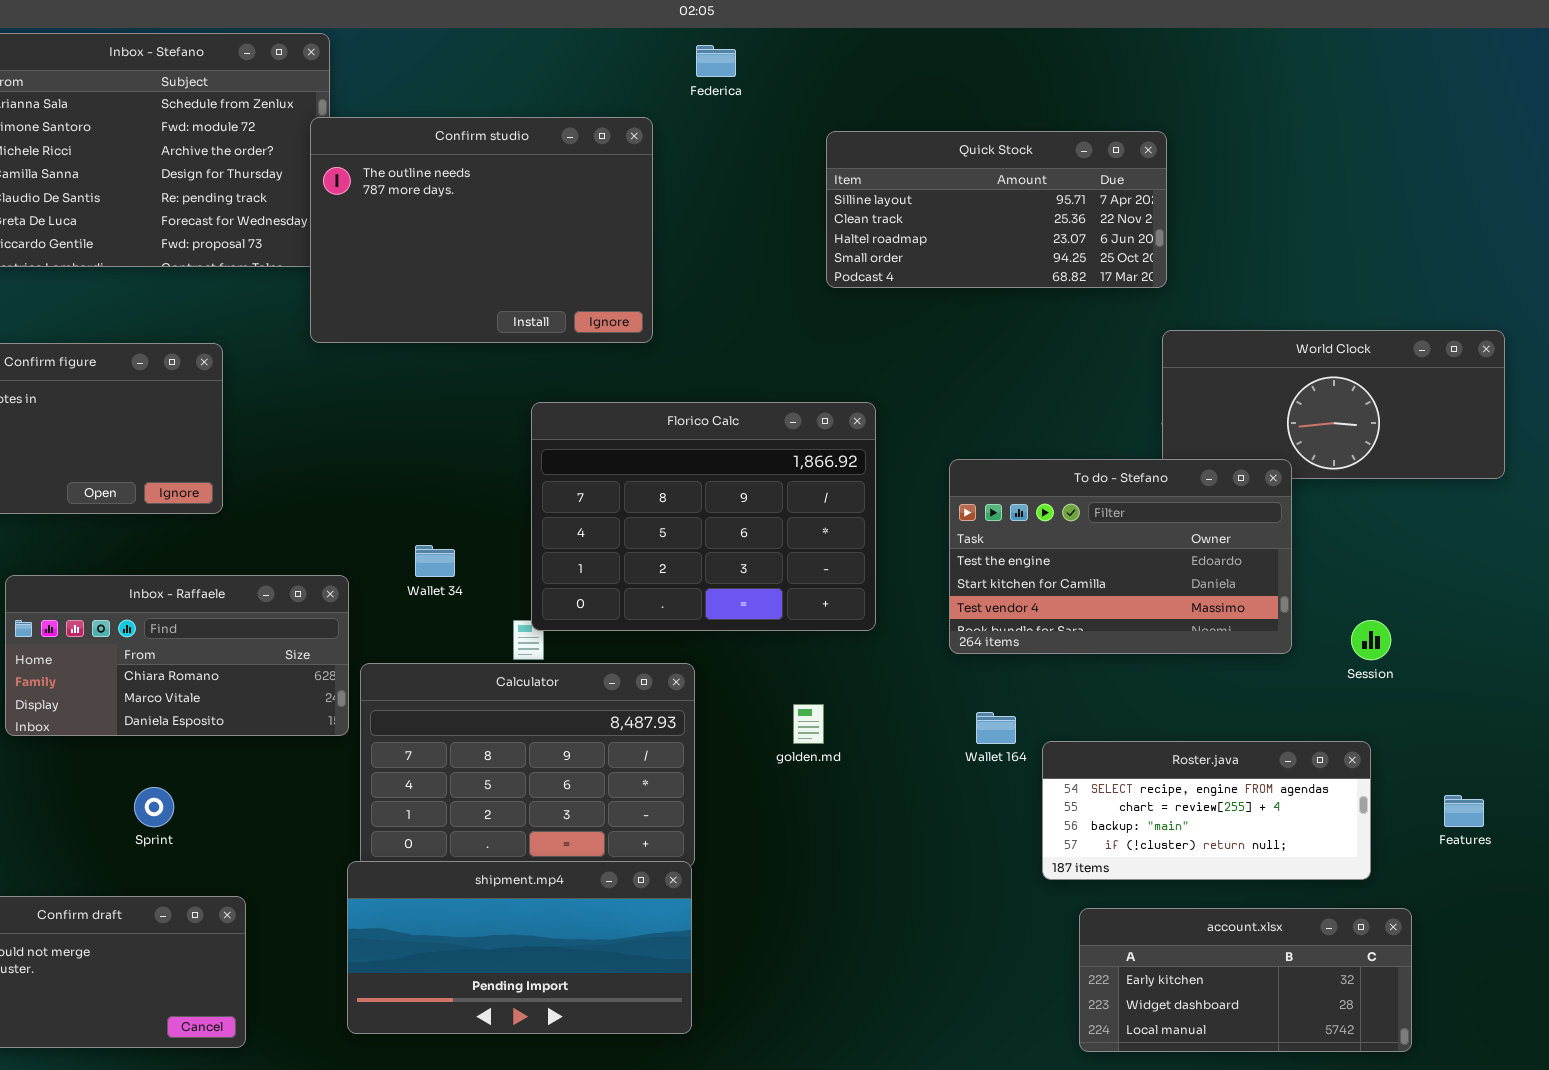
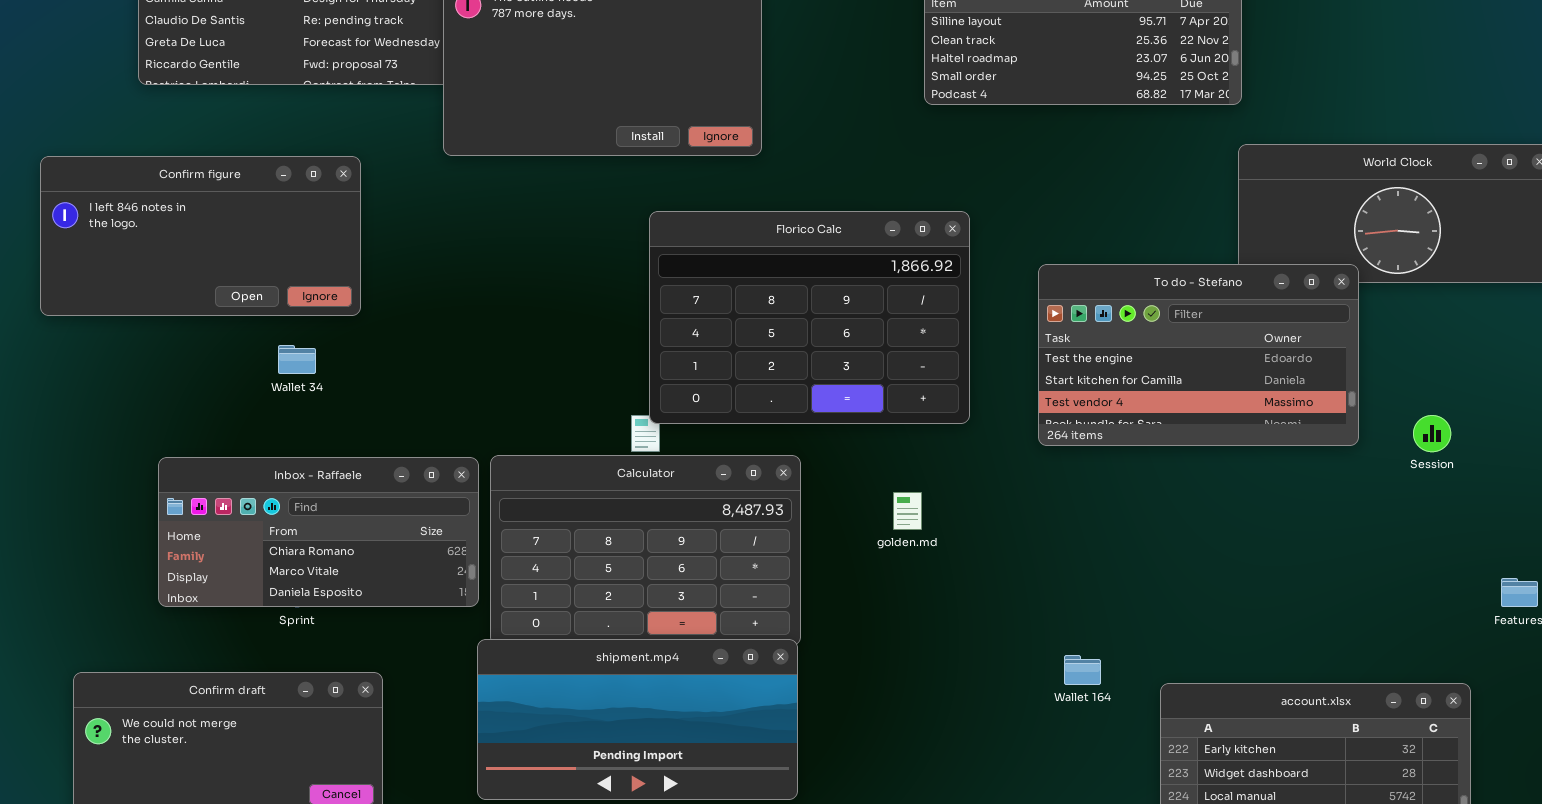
Wallet 34: [415,545,455,577] -> [278,345,316,374], moved
Inbox - Raffaele: [5,575,349,736] -> [158,457,479,607], moved
Wallet 164: [976,712,1016,744] -> [1064,655,1101,685], moved
Roster.java: [1042,741,1371,880] -> none, closed

